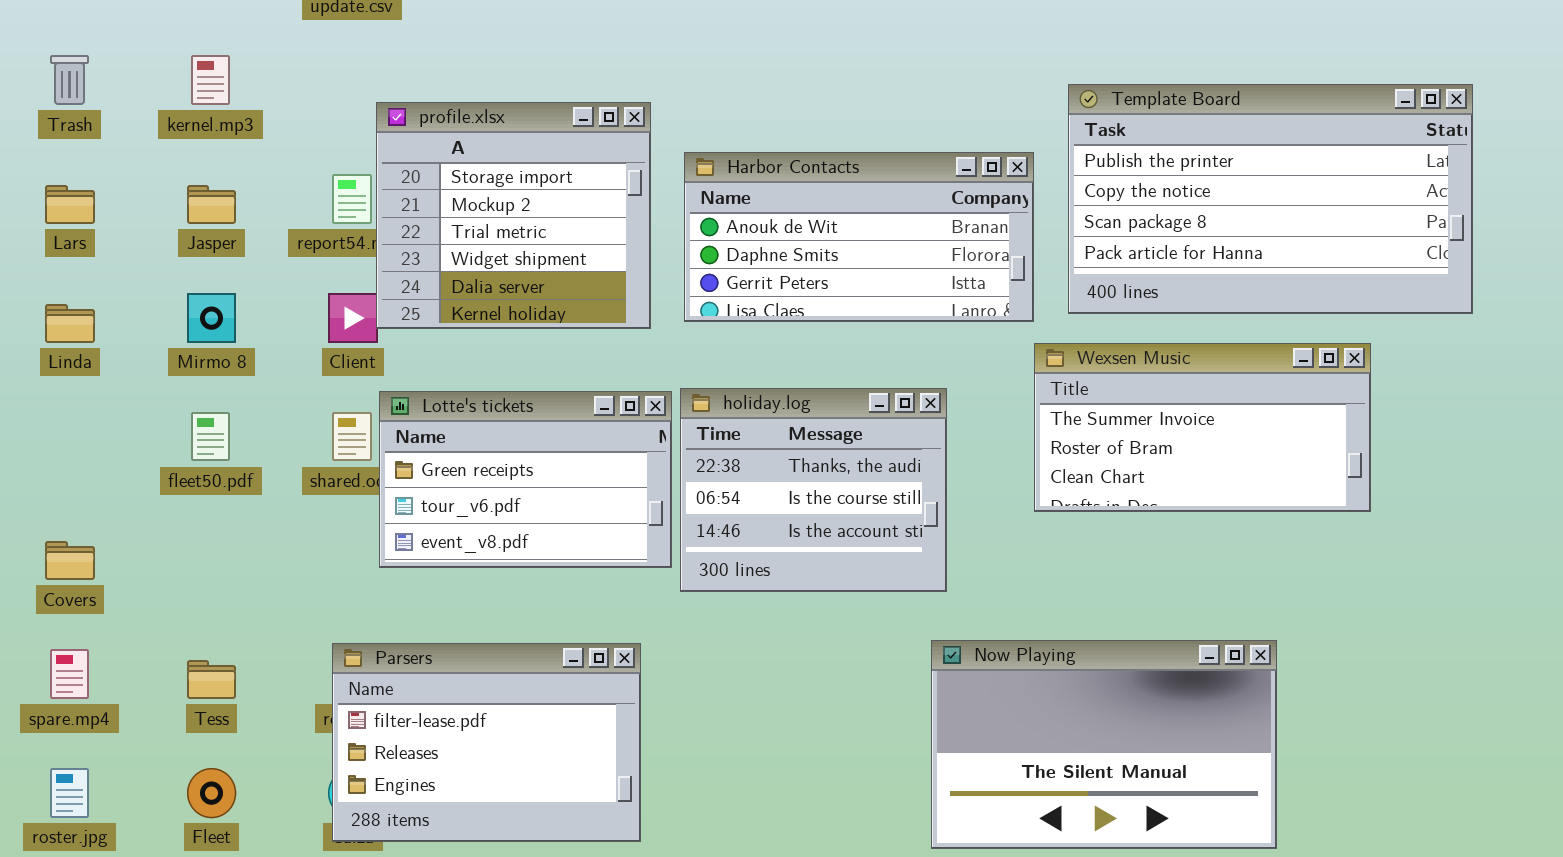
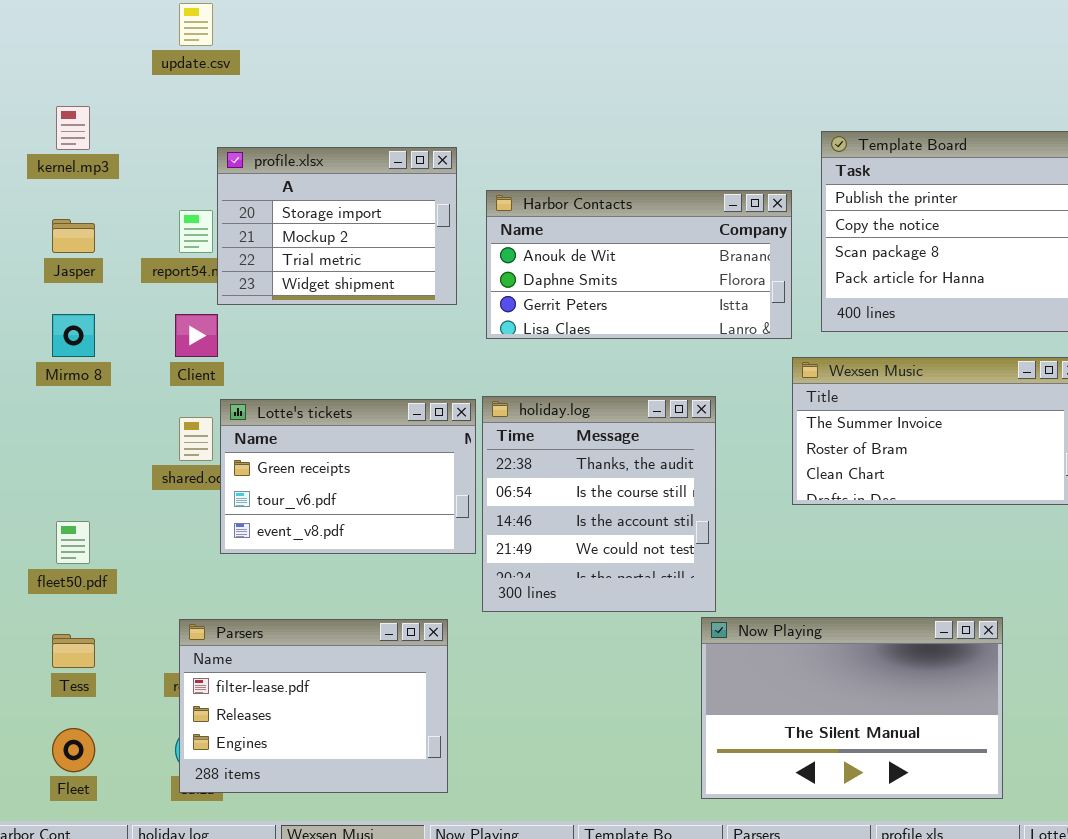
profile.xlsx: [376,102,651,329] -> [217,147,457,305], resized
holiday.log: [680,388,947,592] -> [482,396,716,612], resized
fleet50.pdf: [191,412,230,461] -> [56,521,90,564], moved

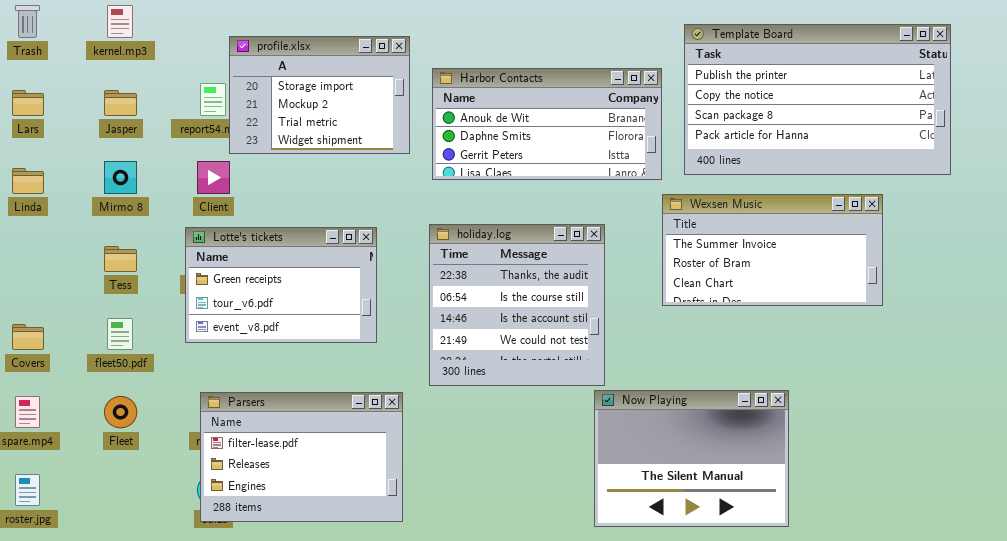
Lotte's tickets: [220,399,476,554] -> [185,227,377,343], moved
Now Playing: [701,617,1003,799] -> [594,390,789,527], resized
Tess: [52,634,95,668] -> [104,246,137,272], moved
Fleet: [52,728,95,772] -> [104,396,137,428], moved

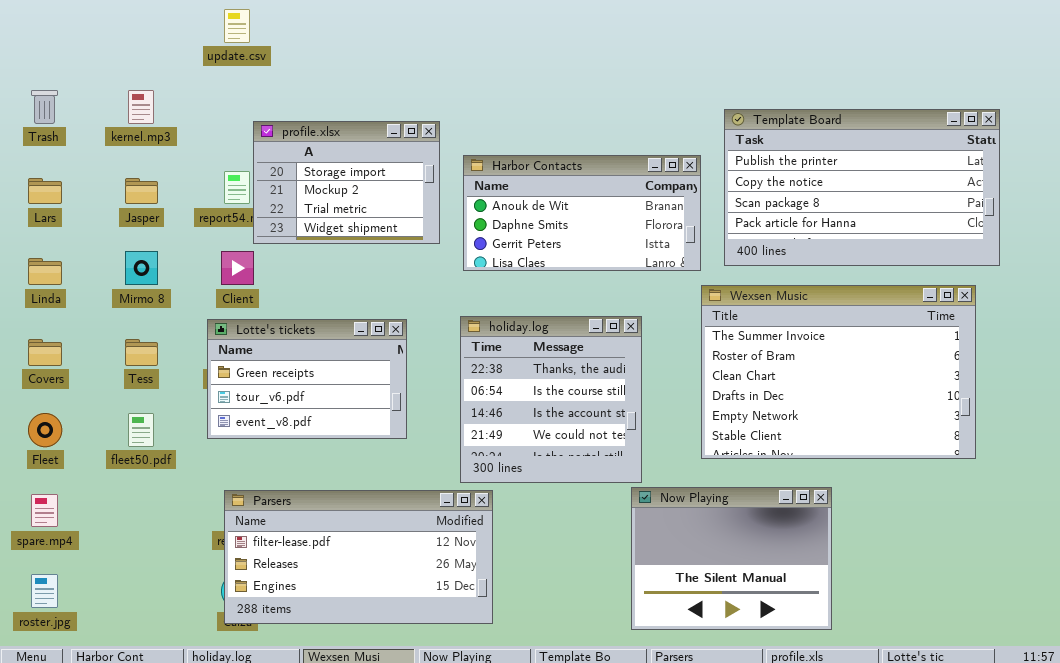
Wexsen Music: [662,194,883,306] -> [701,285,976,459], resized
Covers: [12,324,44,350] -> [28,339,62,366], moved
Parsers: [200,392,403,522] -> [224,490,493,624], resized
Fleet: [104,396,137,428] -> [28,413,62,447], moved

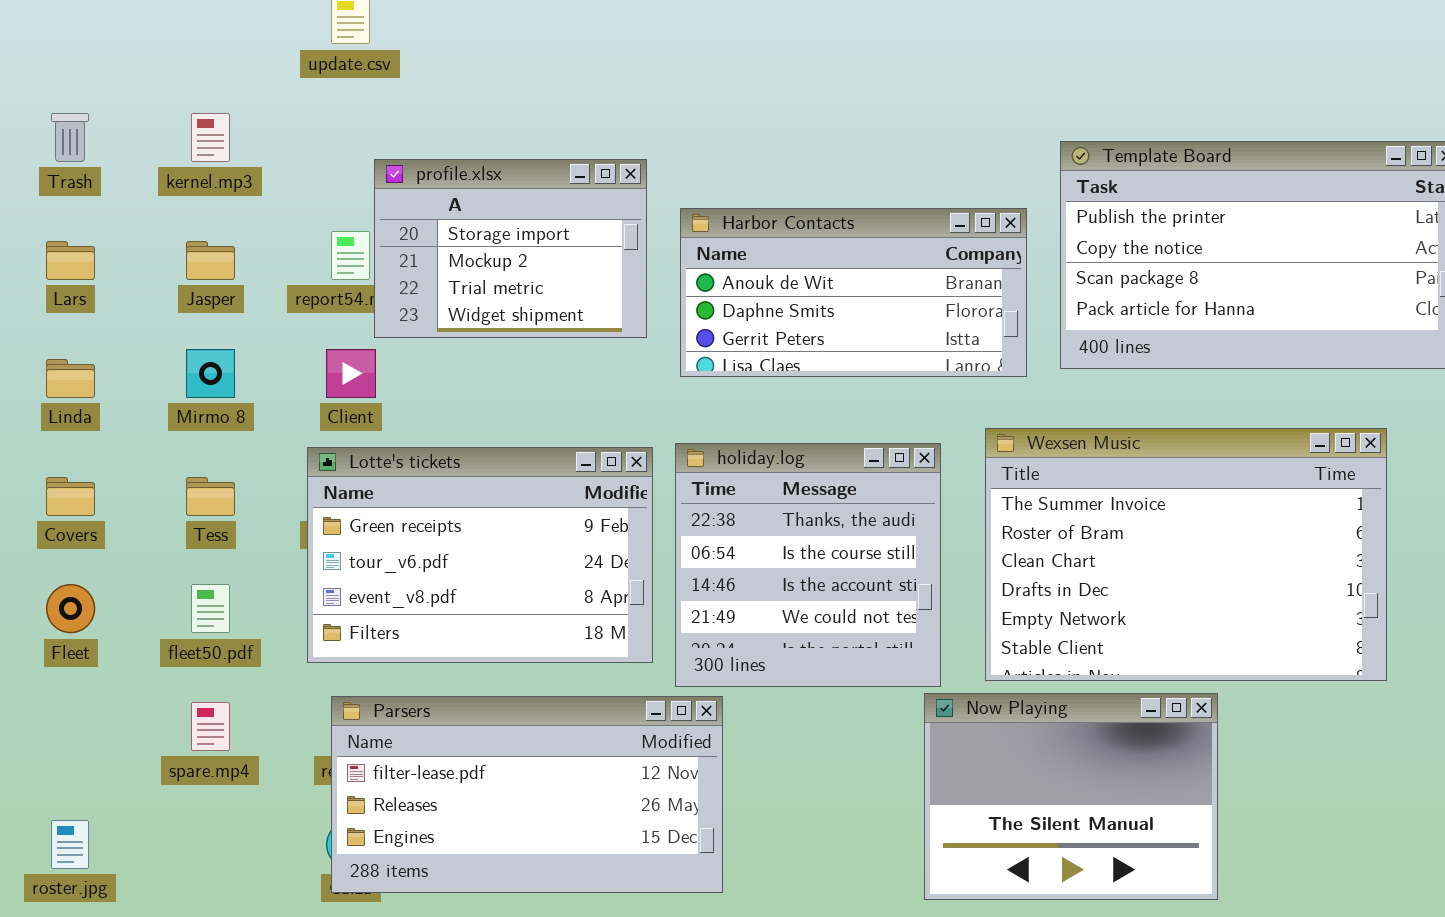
Wexsen Music: [701,285,976,459] -> [985,428,1387,681], moved
Lotte's tickets: [207,319,407,439] -> [307,447,653,663], resized
spare.mp4: [31,494,58,527] -> [191,702,230,751], moved

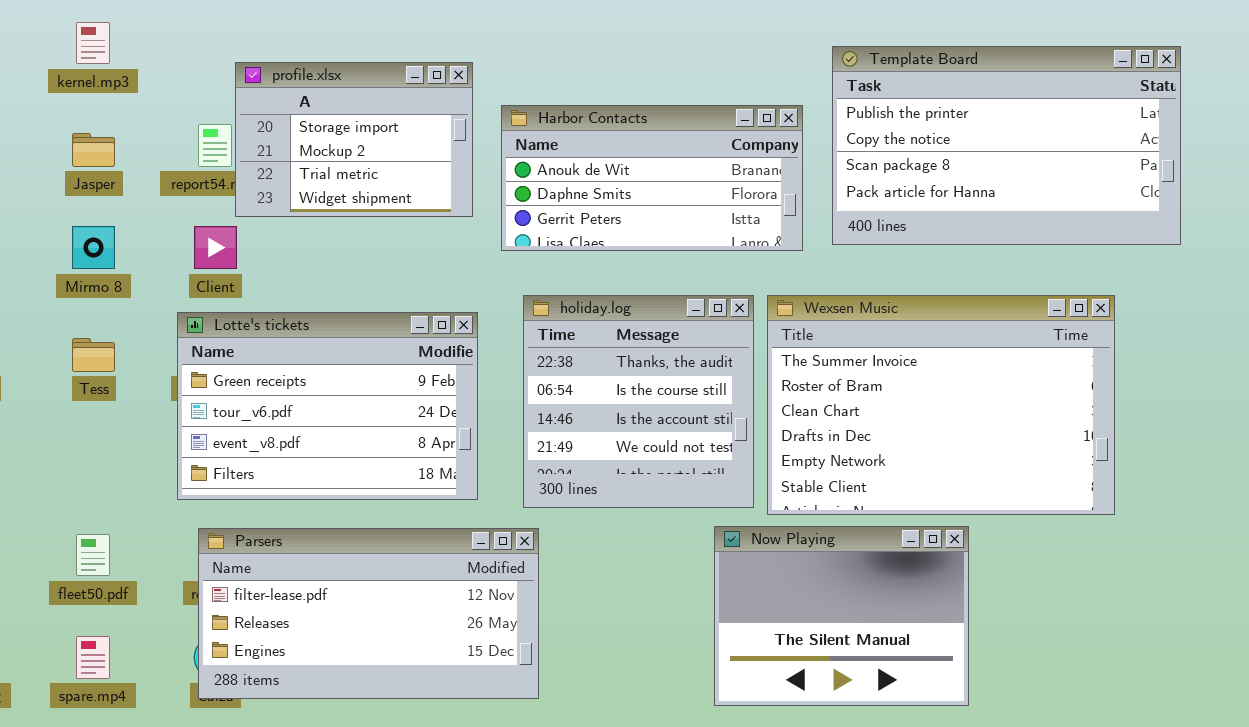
holiday.log: [675,443,941,687] -> [523,295,754,508], moved
fleet50.pdf: [191,584,230,633] -> [76,534,110,576], moved
spare.mp4: [191,702,230,751] -> [76,636,110,679], moved

